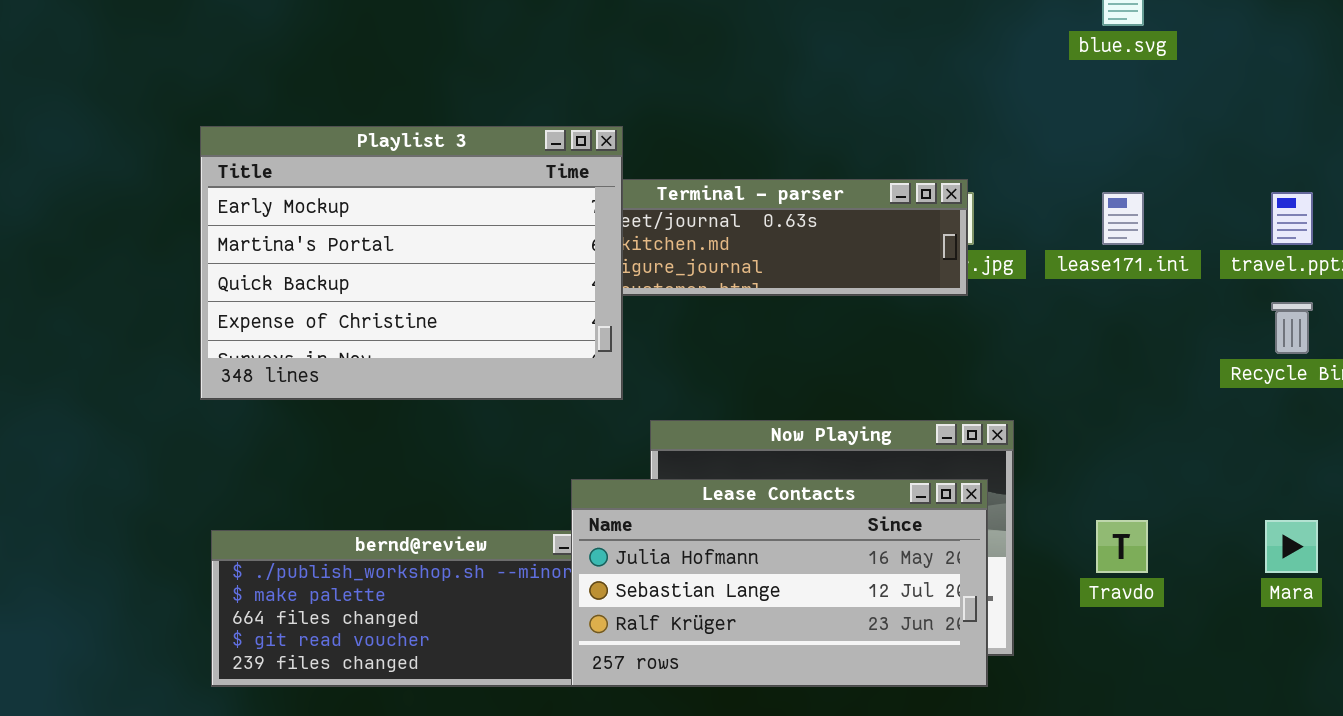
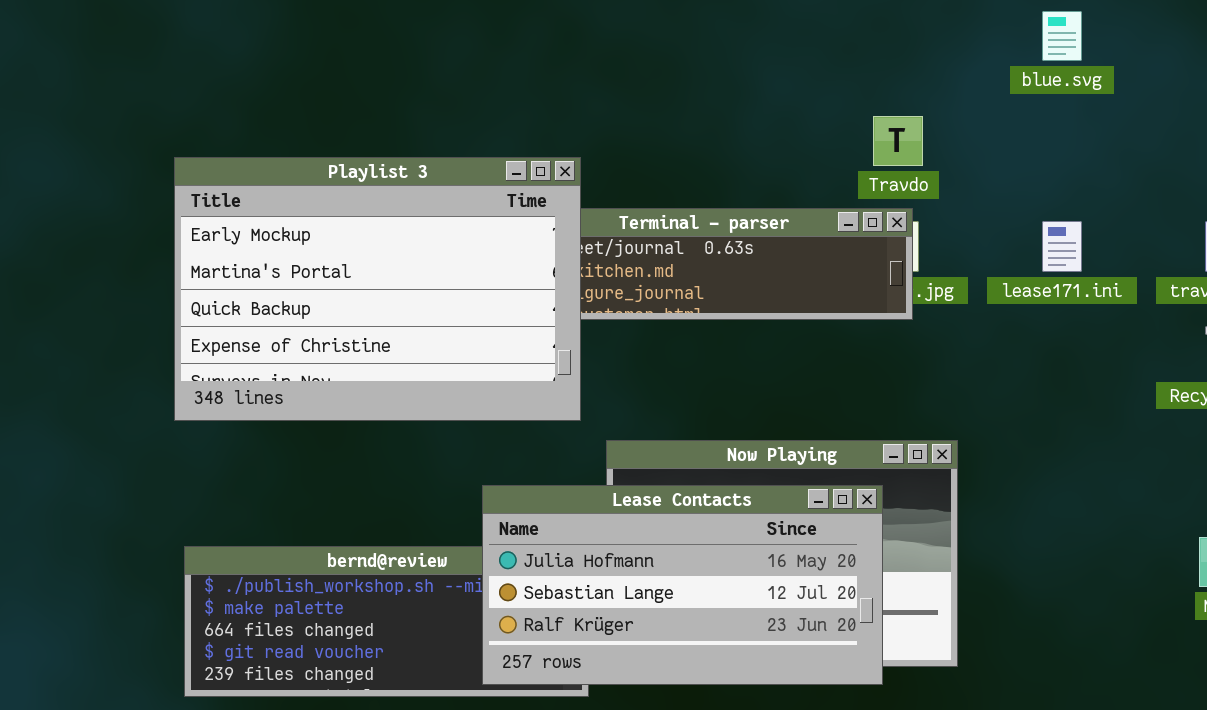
Lease Contacts: [571,479,988,687] -> [482,485,883,685], moved
Travdo: [1096,520,1148,573] -> [873,116,923,166], moved

